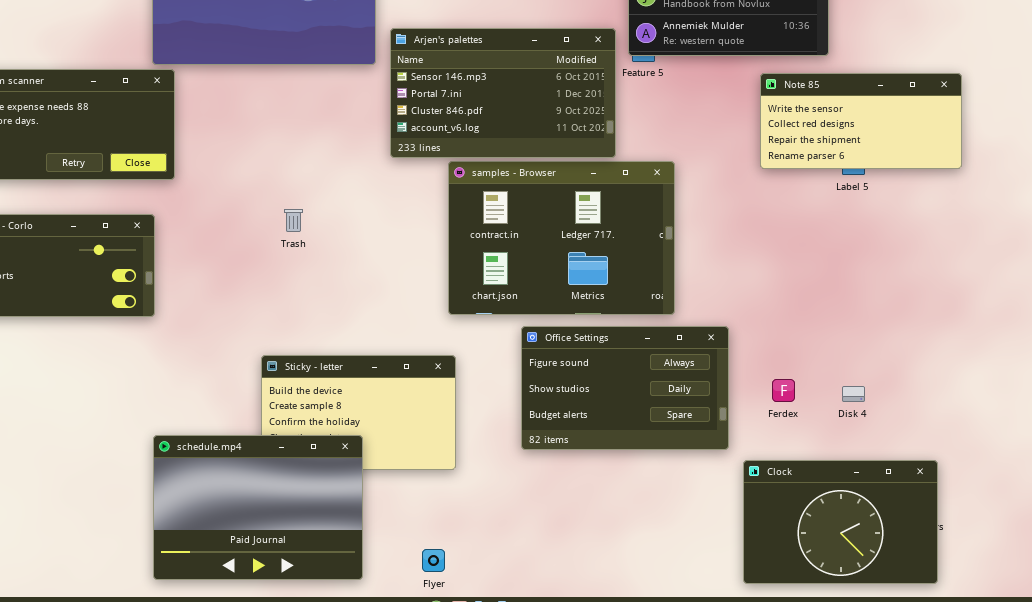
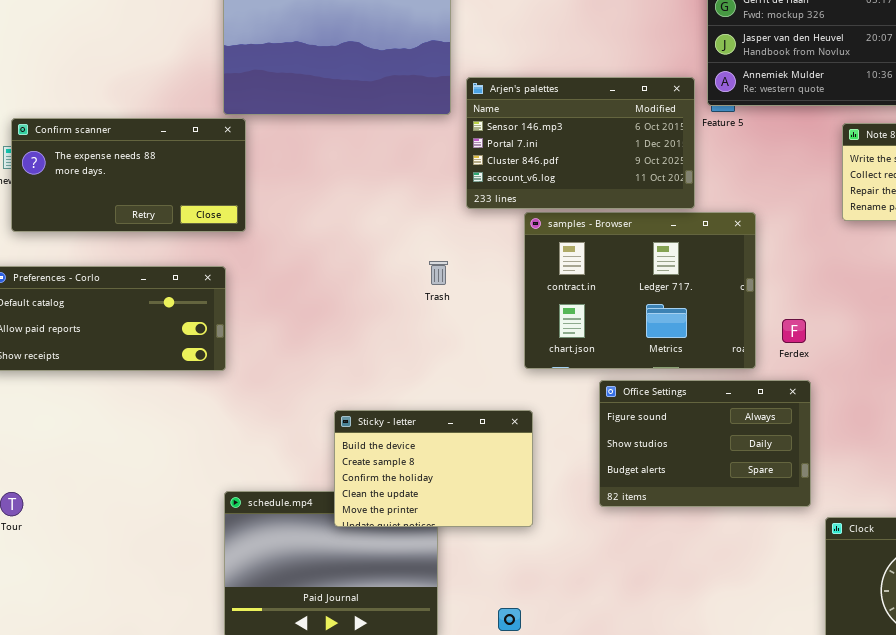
Trash: [284,209,303,232] -> [429,261,448,285], moved
Sticky - letter: [261,355,456,470] -> [334,410,533,527], raised
Ferdex: [772,379,795,402] -> [782,319,806,343], moved

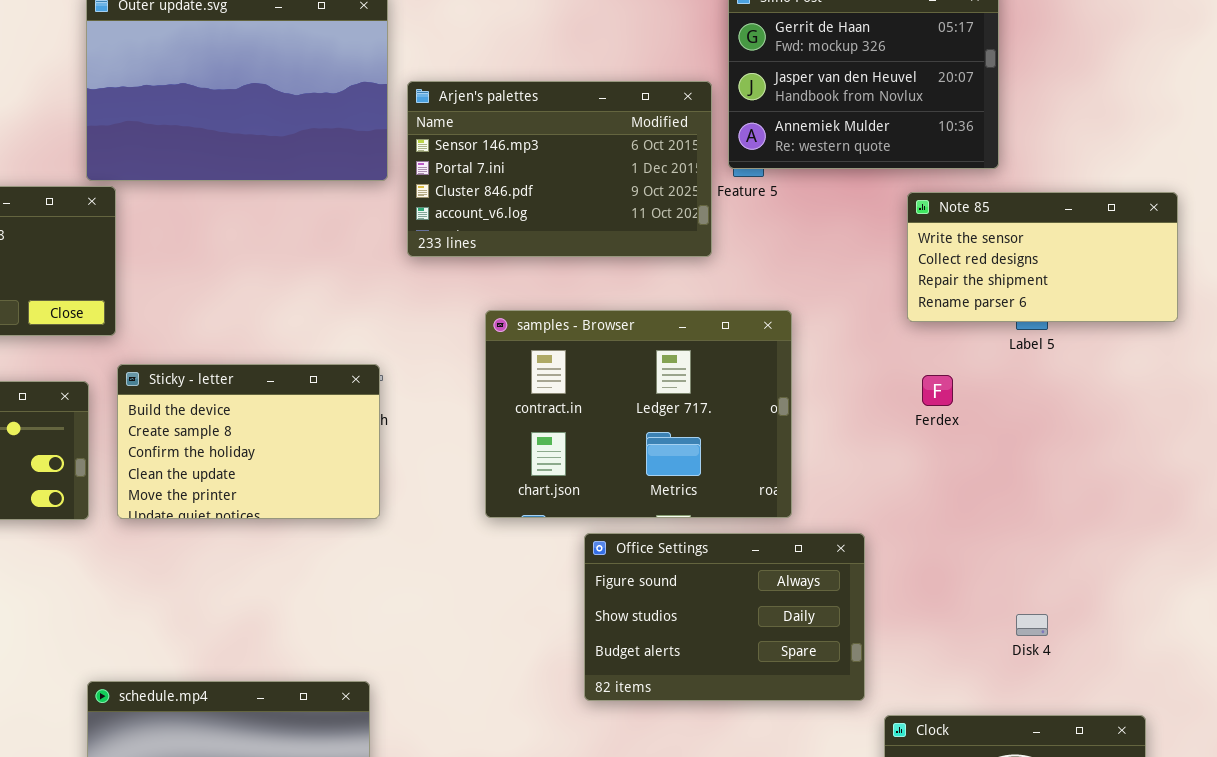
Arjen's palettes: [466,77,695,209] -> [407,81,712,257], moved
Ferdex: [782,319,806,343] -> [922,375,953,406], moved
Sticky - letter: [334,410,533,527] -> [117,364,380,519], moved

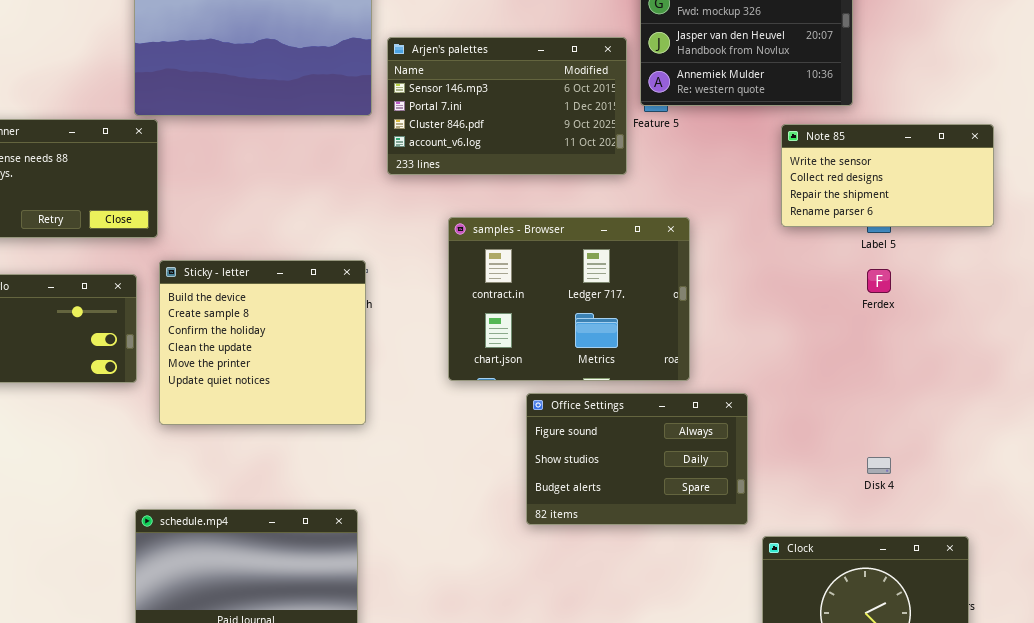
Sticky - letter: [117,364,380,519] -> [159,260,366,425], resized
Ferdex: [922,375,953,406] -> [867,269,891,293], moved

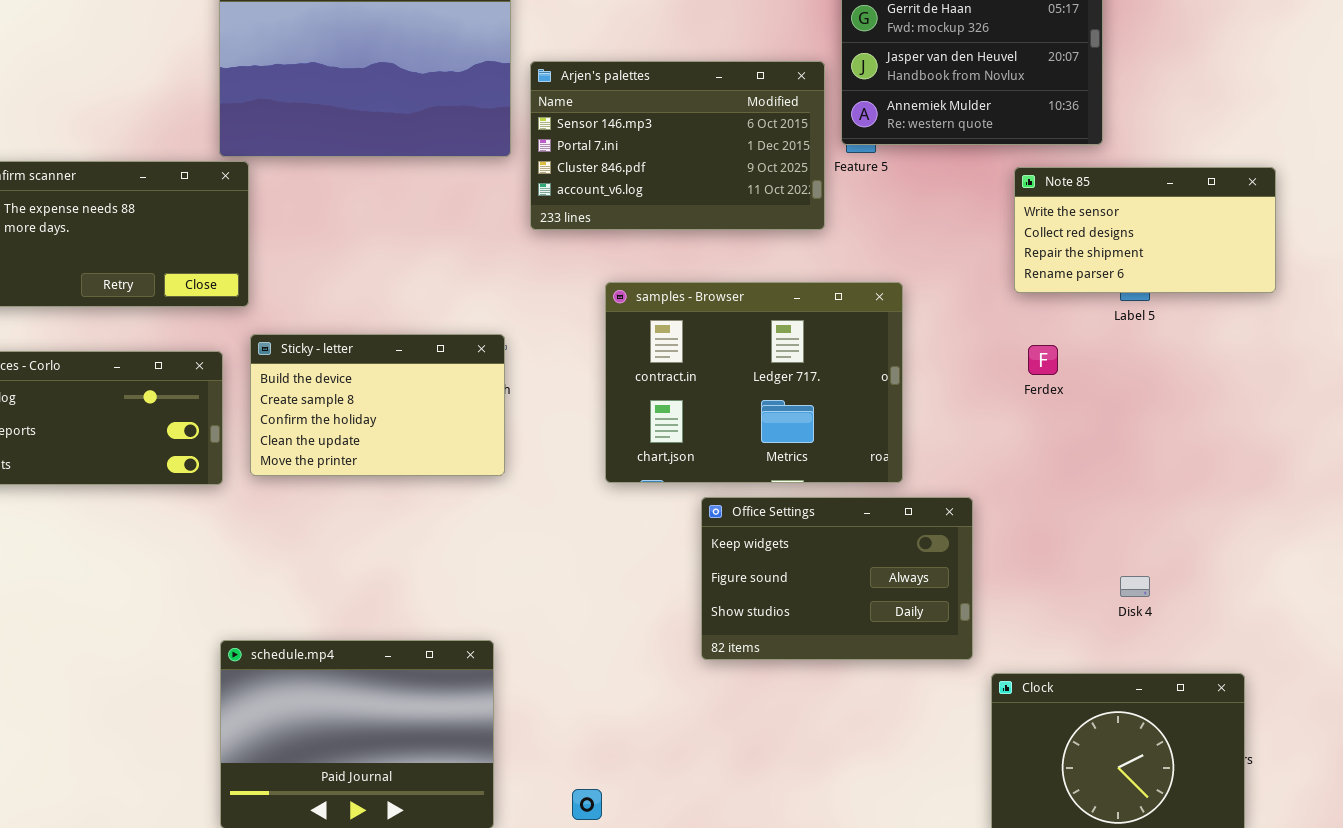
Sticky - letter: [159,260,366,425] -> [250,334,505,476], resized
Ferdex: [867,269,891,293] -> [1028,345,1058,375], moved
Office Settings: [526,393,748,525] -> [701,497,973,660], scrolled up 1 row

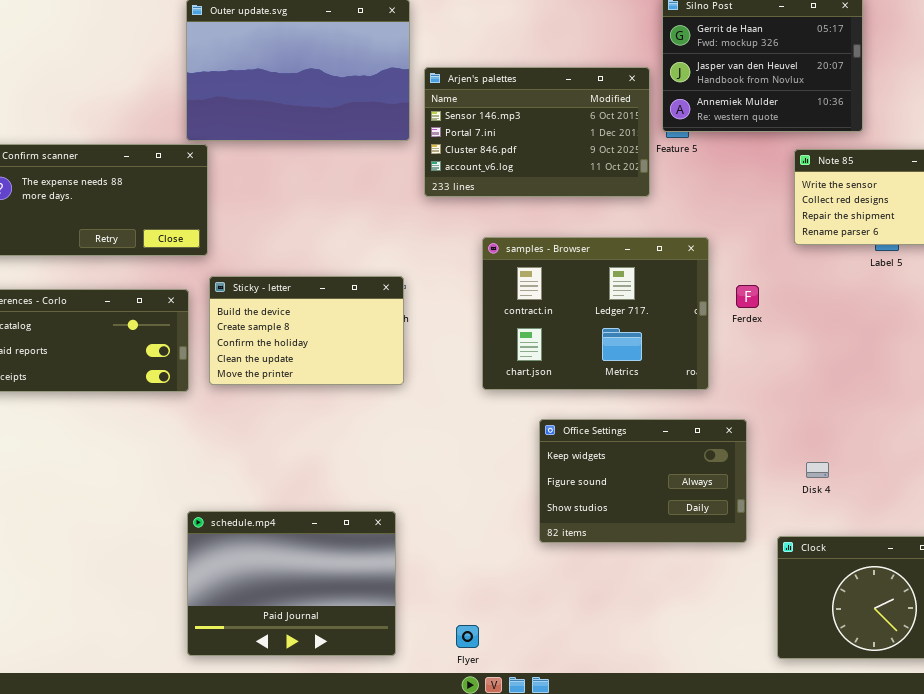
Ferdex: [1028,345,1058,375] -> [736,285,759,308], moved
Office Settings: [701,497,973,660] -> [539,419,747,543], moved
Disk 4: [1120,576,1150,597] -> [806,462,829,478], moved

